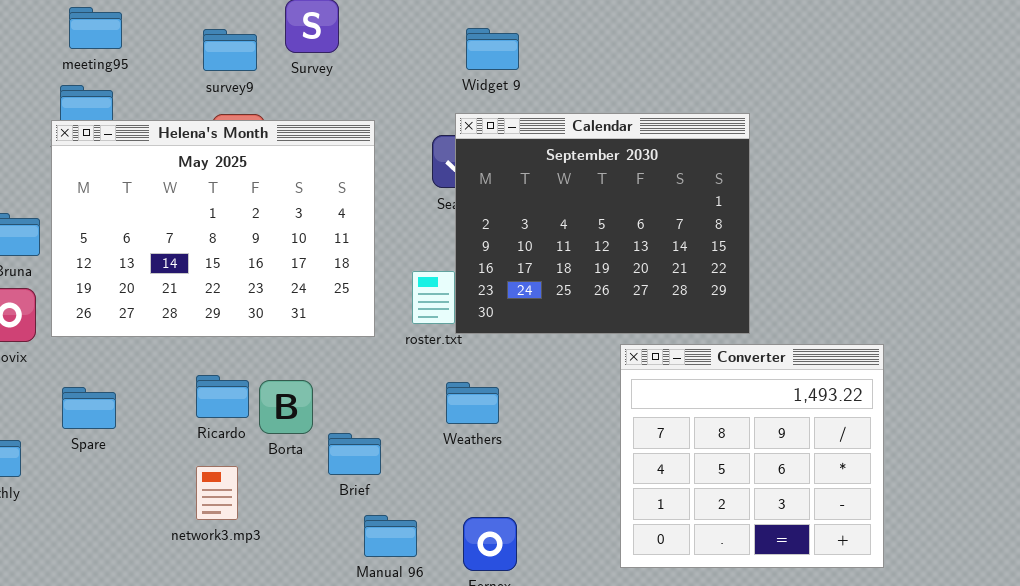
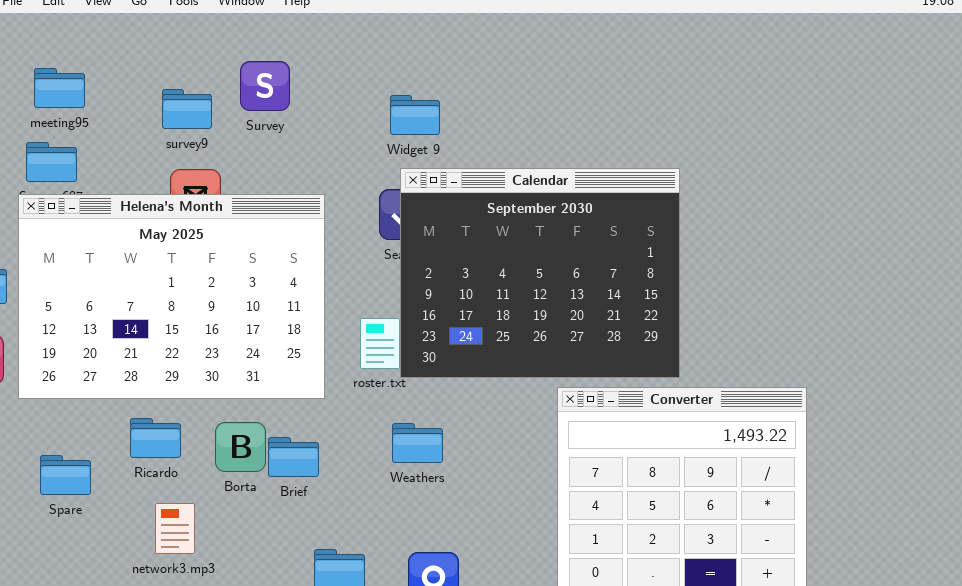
Widget 9: [466,28,519,70] -> [390,95,440,135], moved
Helena's Month: [51,120,375,337] -> [18,194,325,399], moved
Ricardo: [196,375,249,418] -> [130,418,181,458], moved
Spare: [62,387,116,429] -> [40,455,91,495], moved
Brief: [328,433,381,475] -> [268,437,319,477], moved

